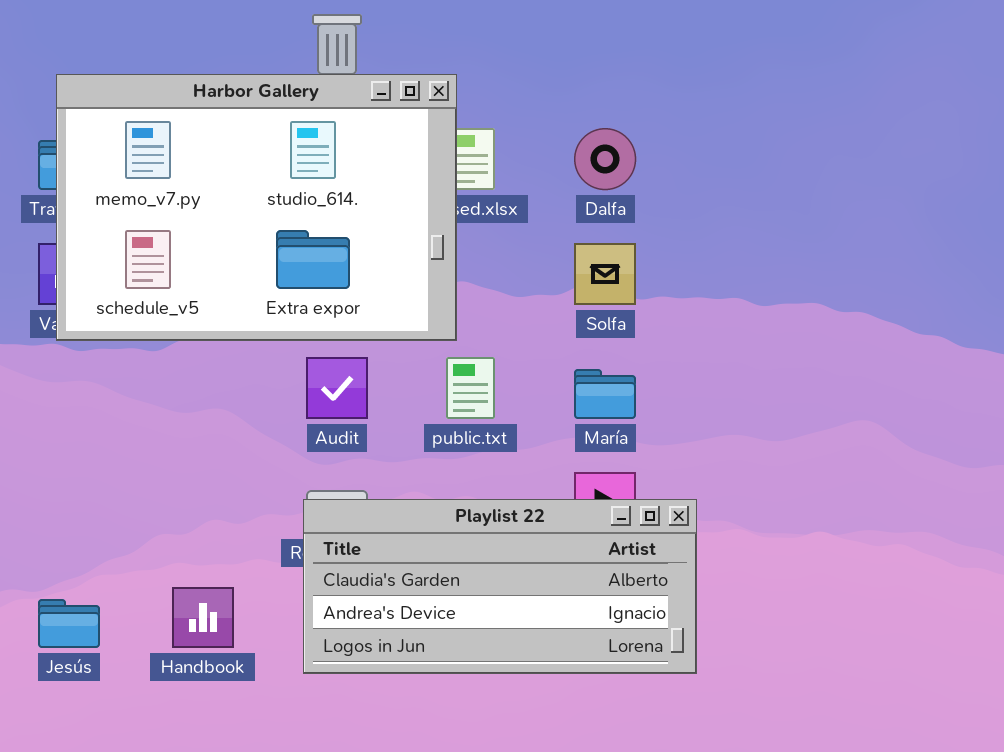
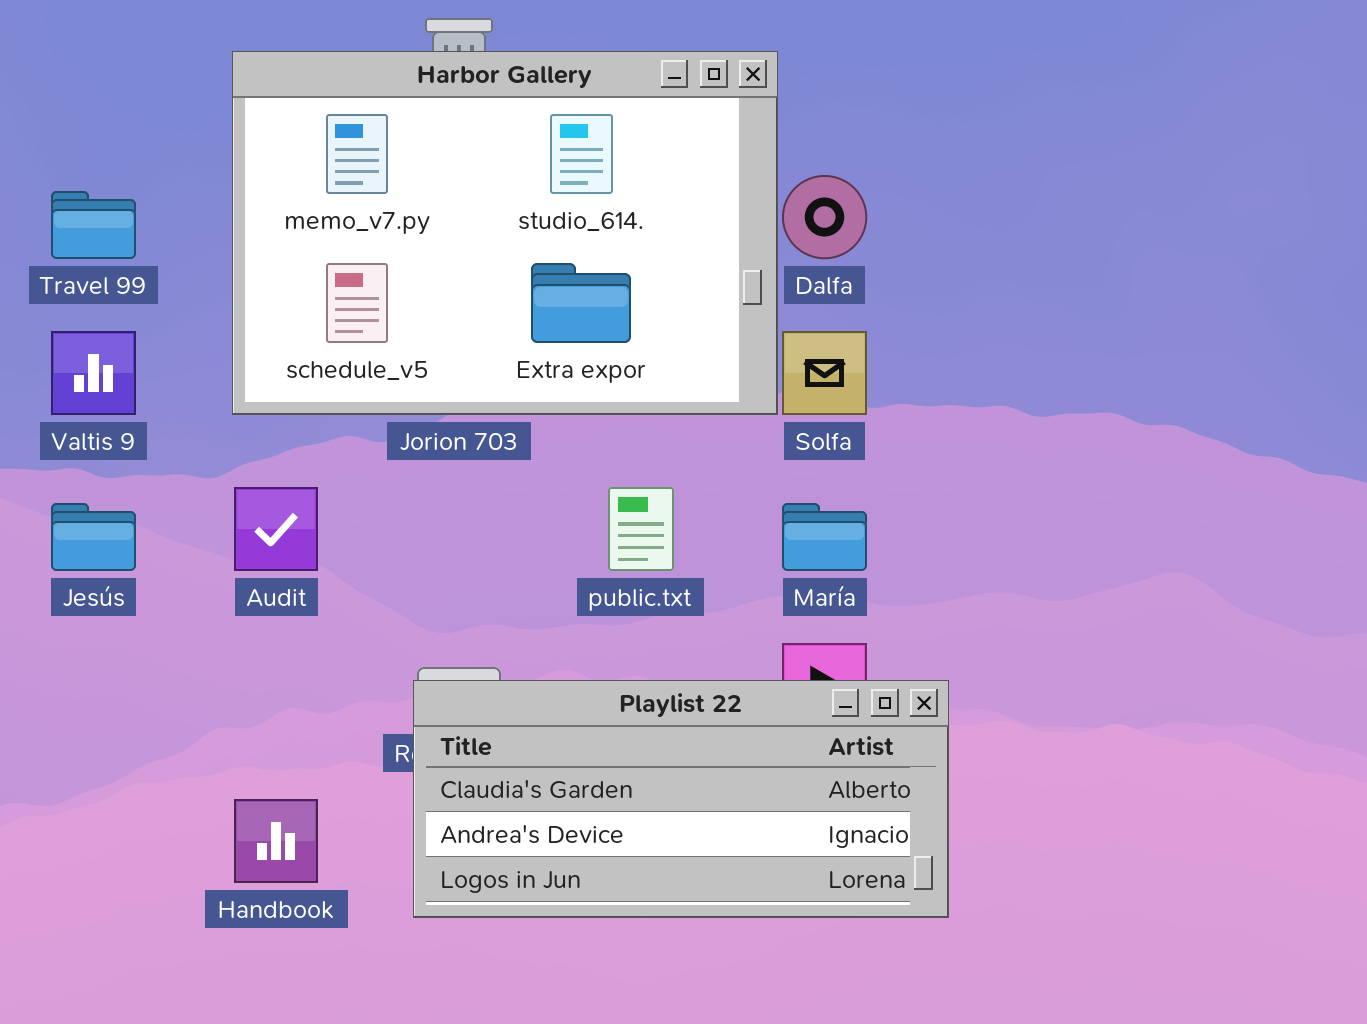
Harbor Gallery: [56,74,457,341] -> [232,51,778,415], moved
Audit: [306,357,368,419] -> [234,487,318,571], moved
Jesús: [38,599,100,648] -> [51,503,136,571], moved

